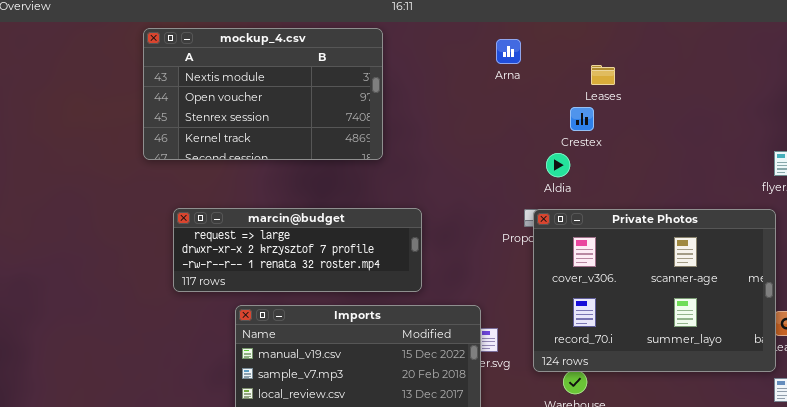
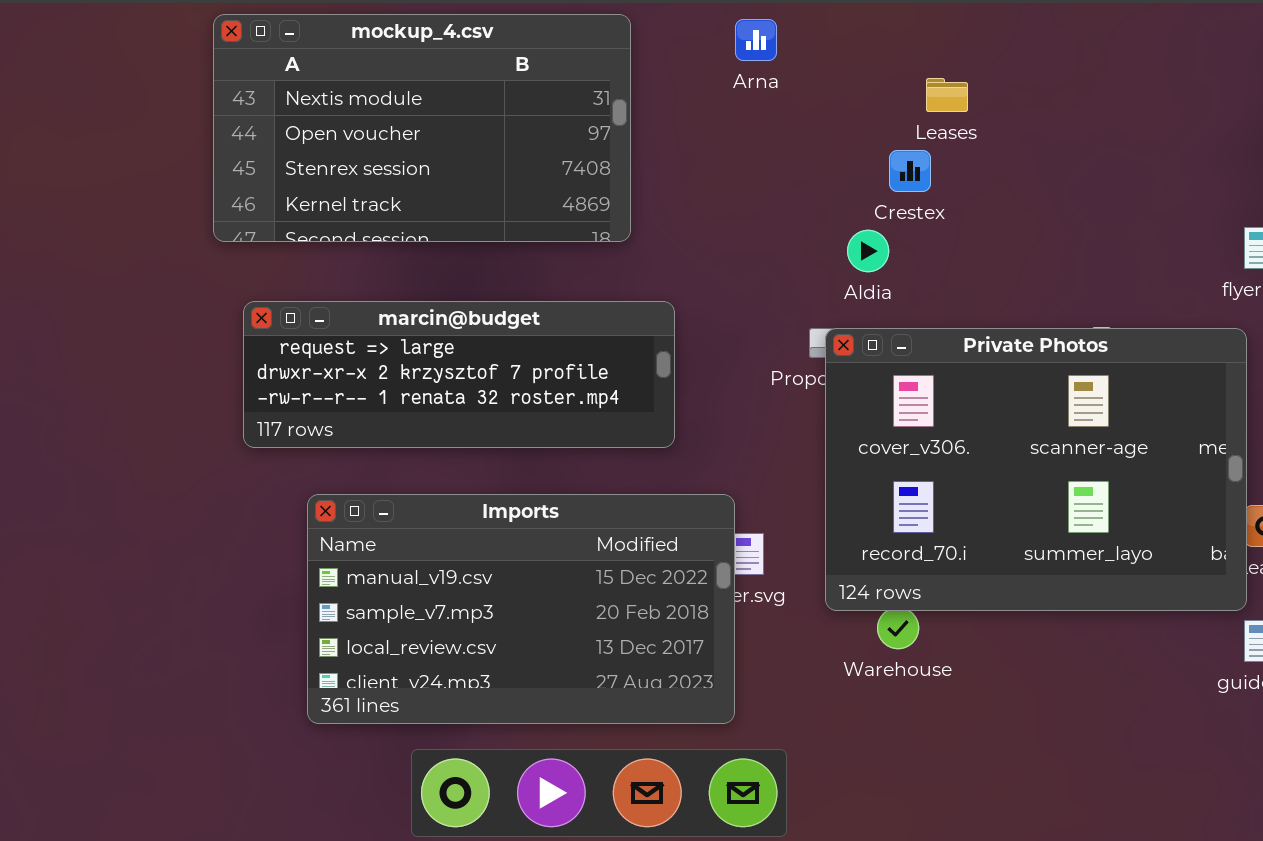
mockup_4.csv: [143,28,383,160] -> [213,14,631,242], moved
Arna: [496,39,521,64] -> [735,19,777,61], moved
marcin@budget: [173,208,422,292] -> [243,301,675,448], moved

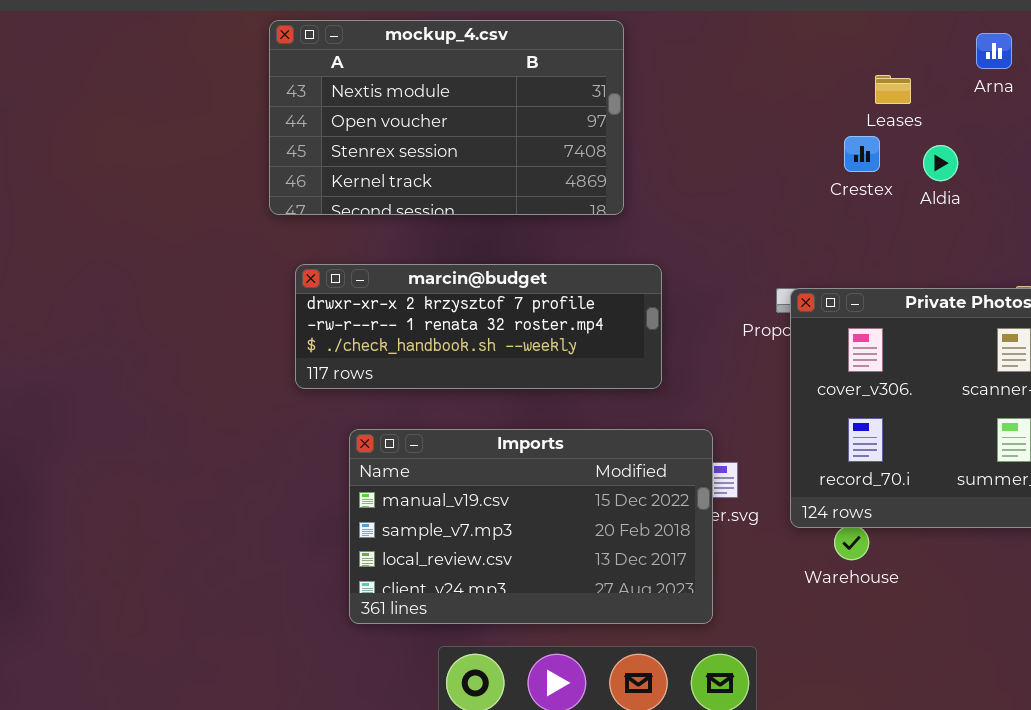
Arna: [735,19,777,61] -> [976,33,1012,69], moved
Aldia: [847,230,889,272] -> [923,145,958,181], moved
marcin@budget: [243,301,675,448] -> [295,264,662,389], scrolled down 1 row

